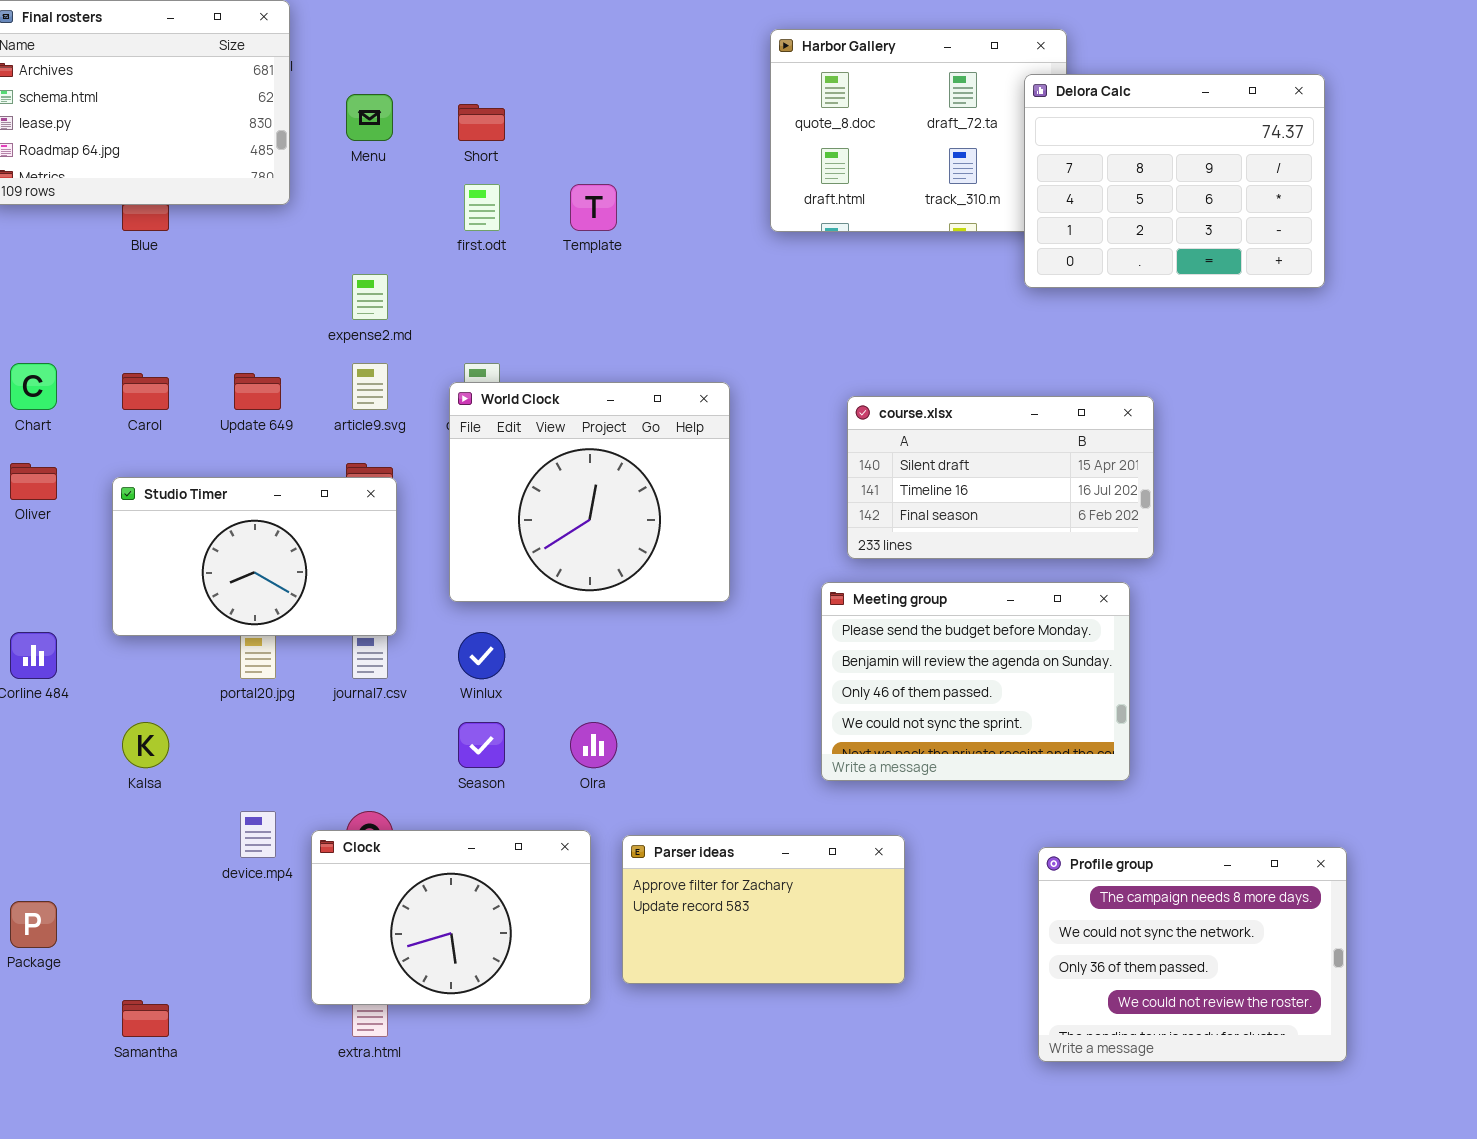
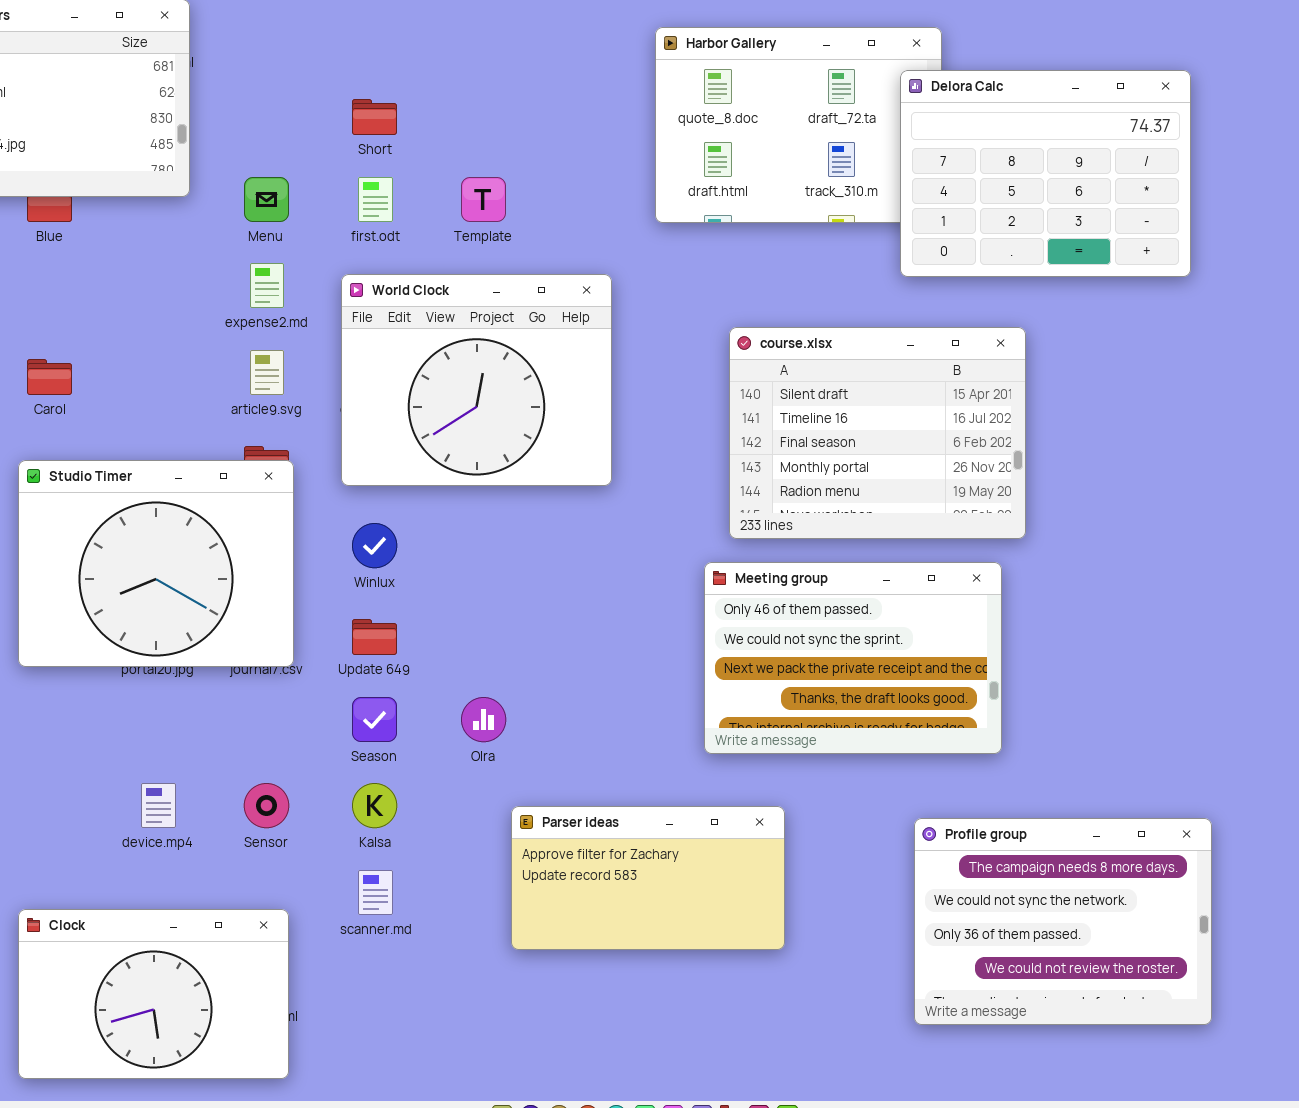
Menu: [346,94,393,141] -> [244,177,289,222], moved
Update 649: [234,373,281,410] -> [352,619,397,655], moved
World Clock: [449,382,730,602] -> [341,274,612,486], moved
course.xlsx: [847,396,1154,559] -> [729,327,1026,539], resized
Studio Timer: [112,477,397,636] -> [18,460,294,667], resized
Meeting group: [821,582,1130,781] -> [704,562,1002,754], scrolled down 2 rows
Winlux: [458,632,505,679] -> [352,523,397,568], moved
Kalsa: [122,722,169,768] -> [352,783,397,828], moved
Clock: [311,830,591,1005] -> [18,909,289,1079], moved

